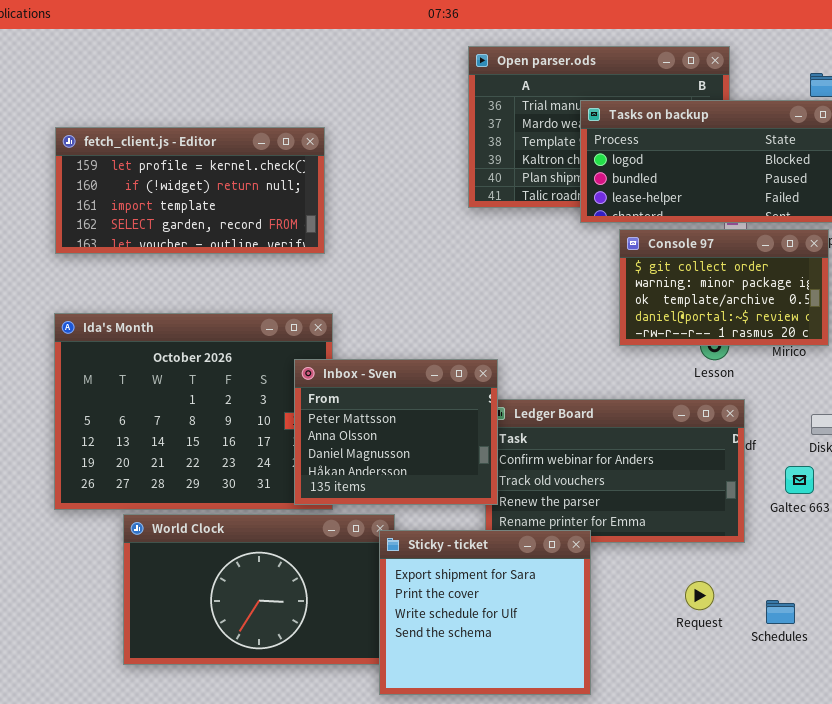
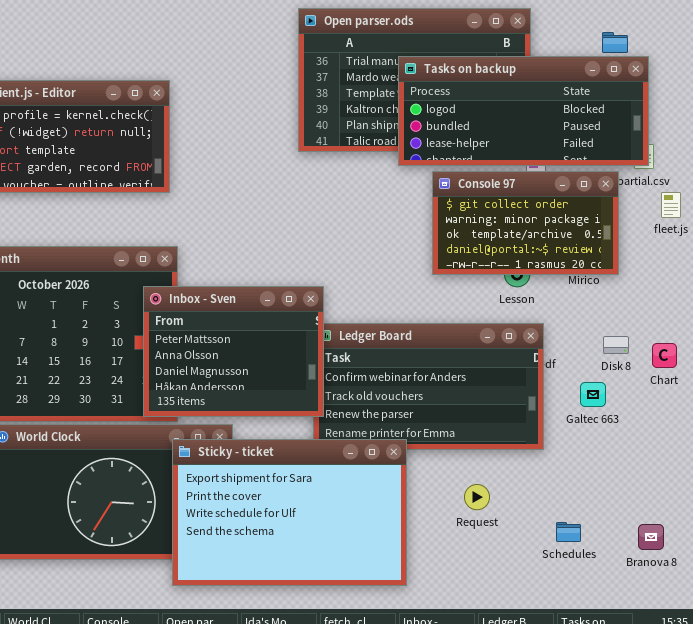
Sticky - ticket: [379,530,591,695] -> [172,439,407,586], resized
Request: [685,581,714,610] -> [464,484,490,510], moved
Schedules: [766,600,795,624] -> [556,522,581,542], moved

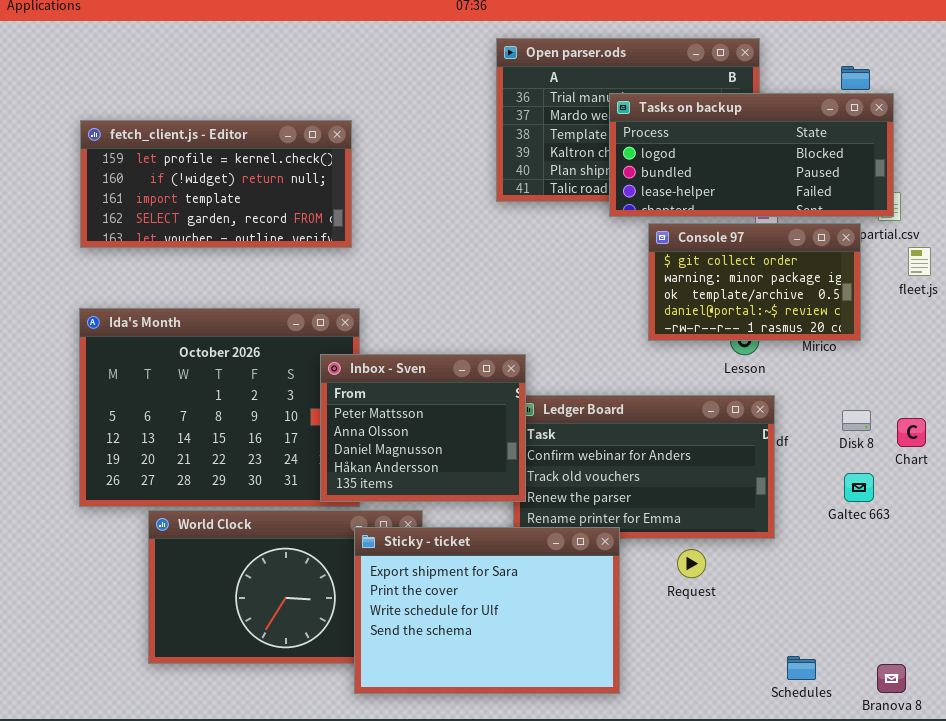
Galtec 663: [580,382,606,407] -> [844,473,874,502], moved
Request: [464,484,490,510] -> [677,549,706,578], moved
Schedules: [556,522,581,542] -> [787,656,816,680], moved
Branova 8: [638,524,664,550] -> [877,664,906,693], moved

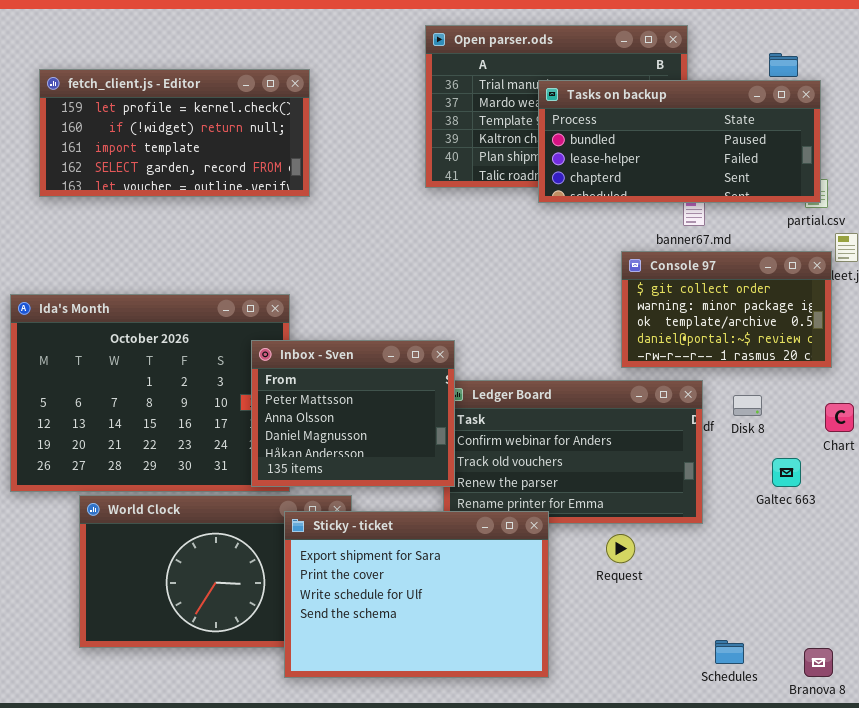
Tasks on backup: [609,93,894,217] -> [538,80,821,203], scrolled down 1 row
fetch_client.js - Editor: [80,120,352,248] -> [39,69,310,197], moved
Console 97: [648,223,861,341] -> [621,251,832,368], moved
Disk 8: [842,410,871,431] -> [733,395,762,416], moved

